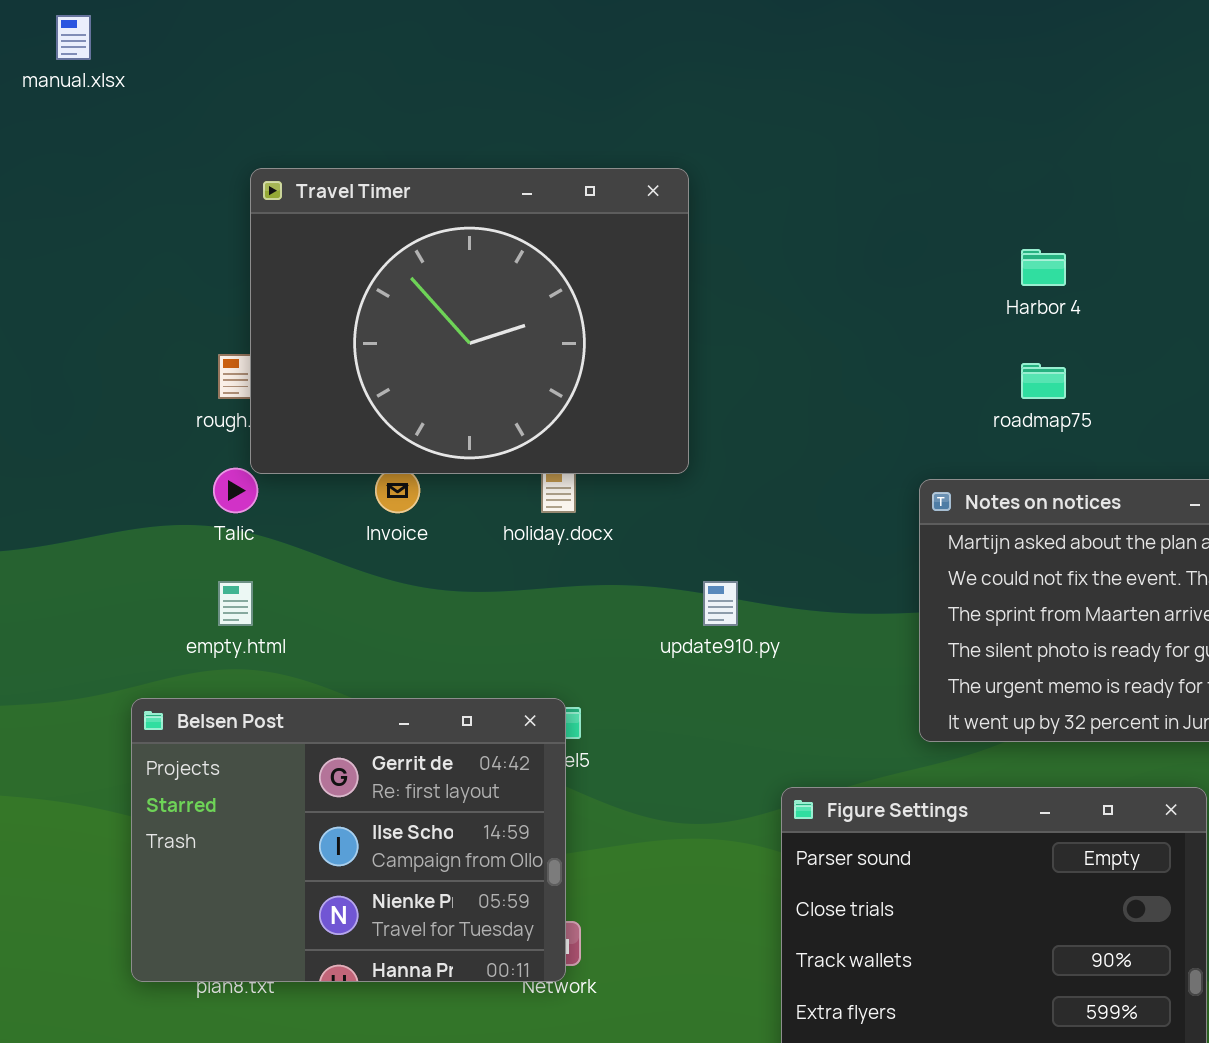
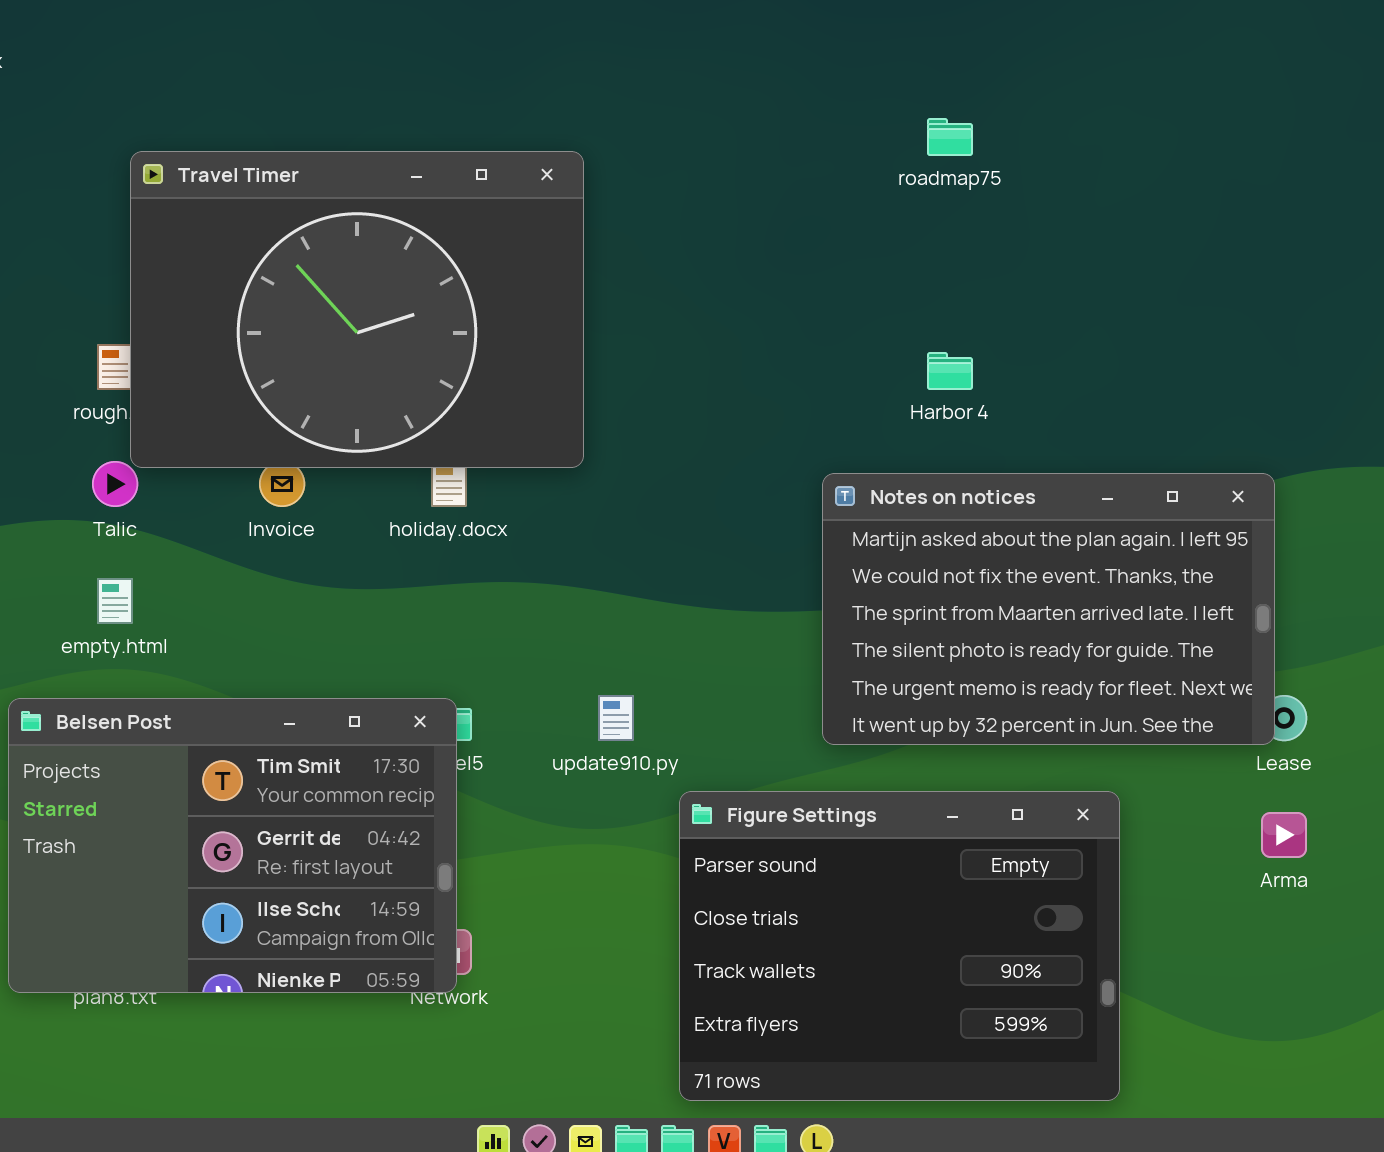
Harbor 4: [1021,249,1066,286] -> [927,352,973,390], moved
roadmap75: [1021,363,1066,399] -> [927,118,973,156], moved
update910.py: [703,581,738,626] -> [598,695,634,741], moved
Belsen Post: [131,698,566,982] -> [8,698,457,993], scrolled up 1 row

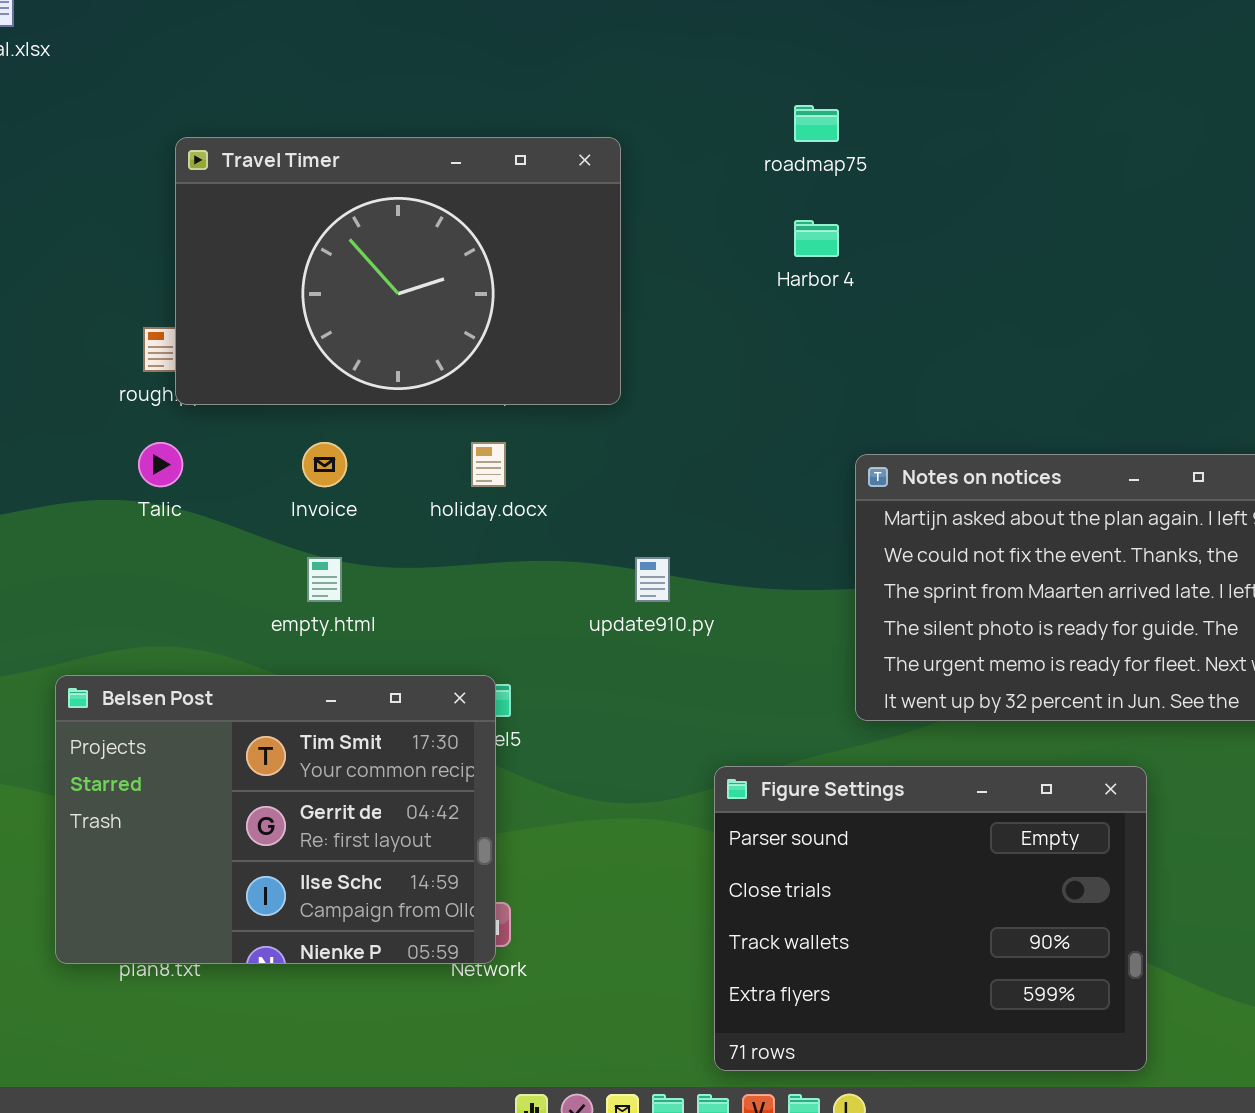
roadmap75: [927,118,973,156] -> [794,105,839,142], moved
Travel Timer: [130,151,584,468] -> [175,137,621,405], resized
Harbor 4: [927,352,973,390] -> [794,220,839,257], moved
empty.html: [97,578,133,624] -> [307,557,342,602], moved
update910.py: [598,695,634,741] -> [635,557,670,602], moved

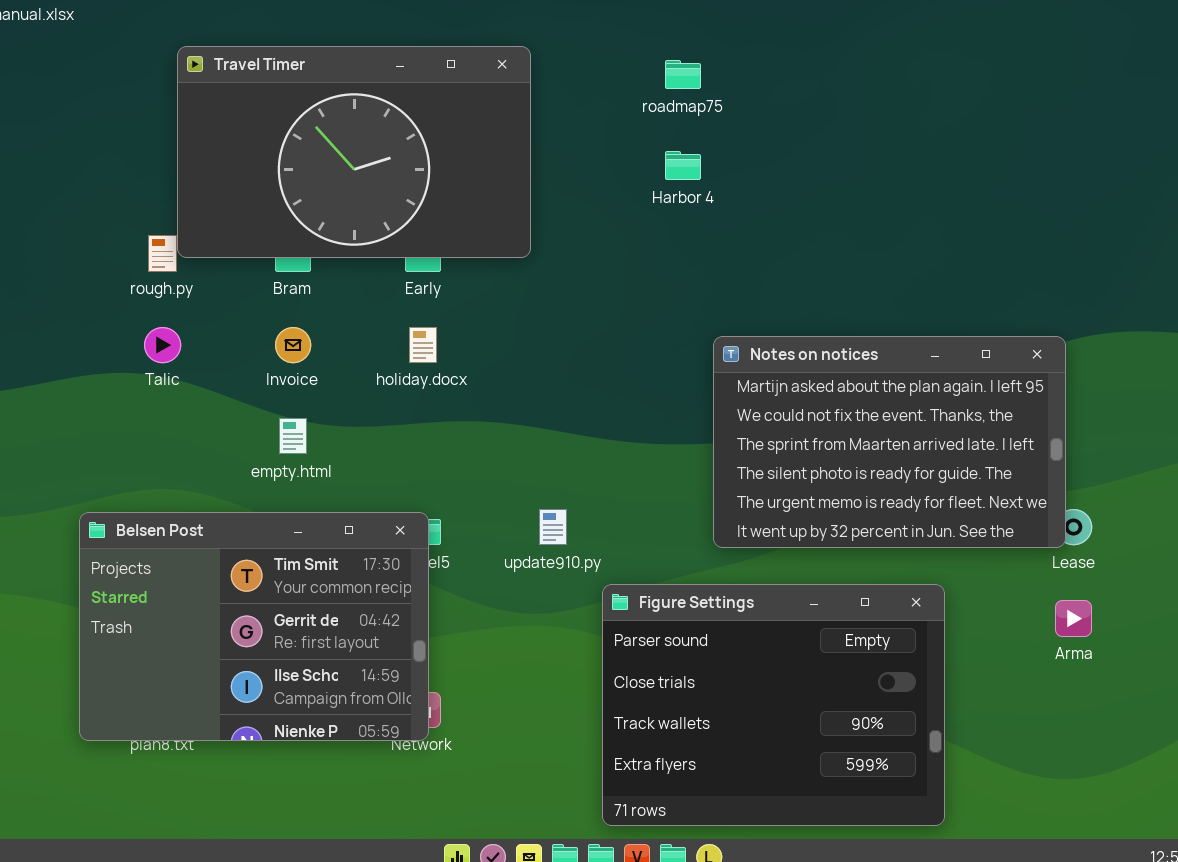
Travel Timer: [175,137,621,405] -> [177,46,531,258], moved
update910.py: [635,557,670,602] -> [539,509,567,545], moved

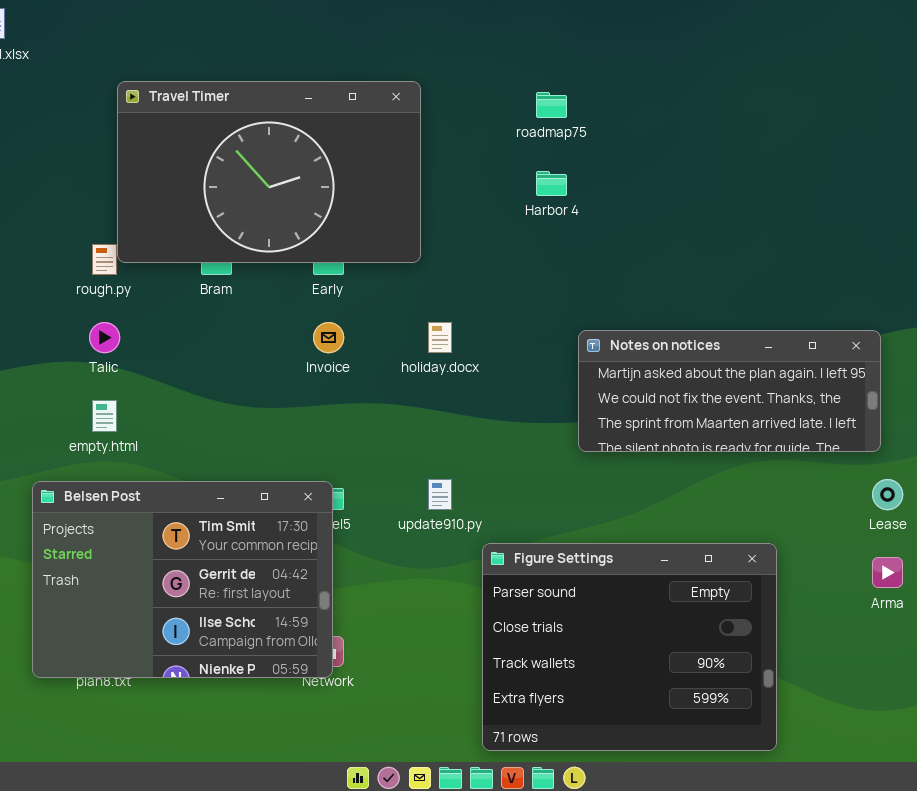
Invoice: [275,327,311,363] -> [313,322,344,353], moved
holiday.docx: [409,327,437,363] -> [428,322,452,353], moved
Notes on notices: [713,336,1066,548] -> [578,330,881,452], resized
empty.html: [279,418,307,454] -> [92,400,117,432], moved

